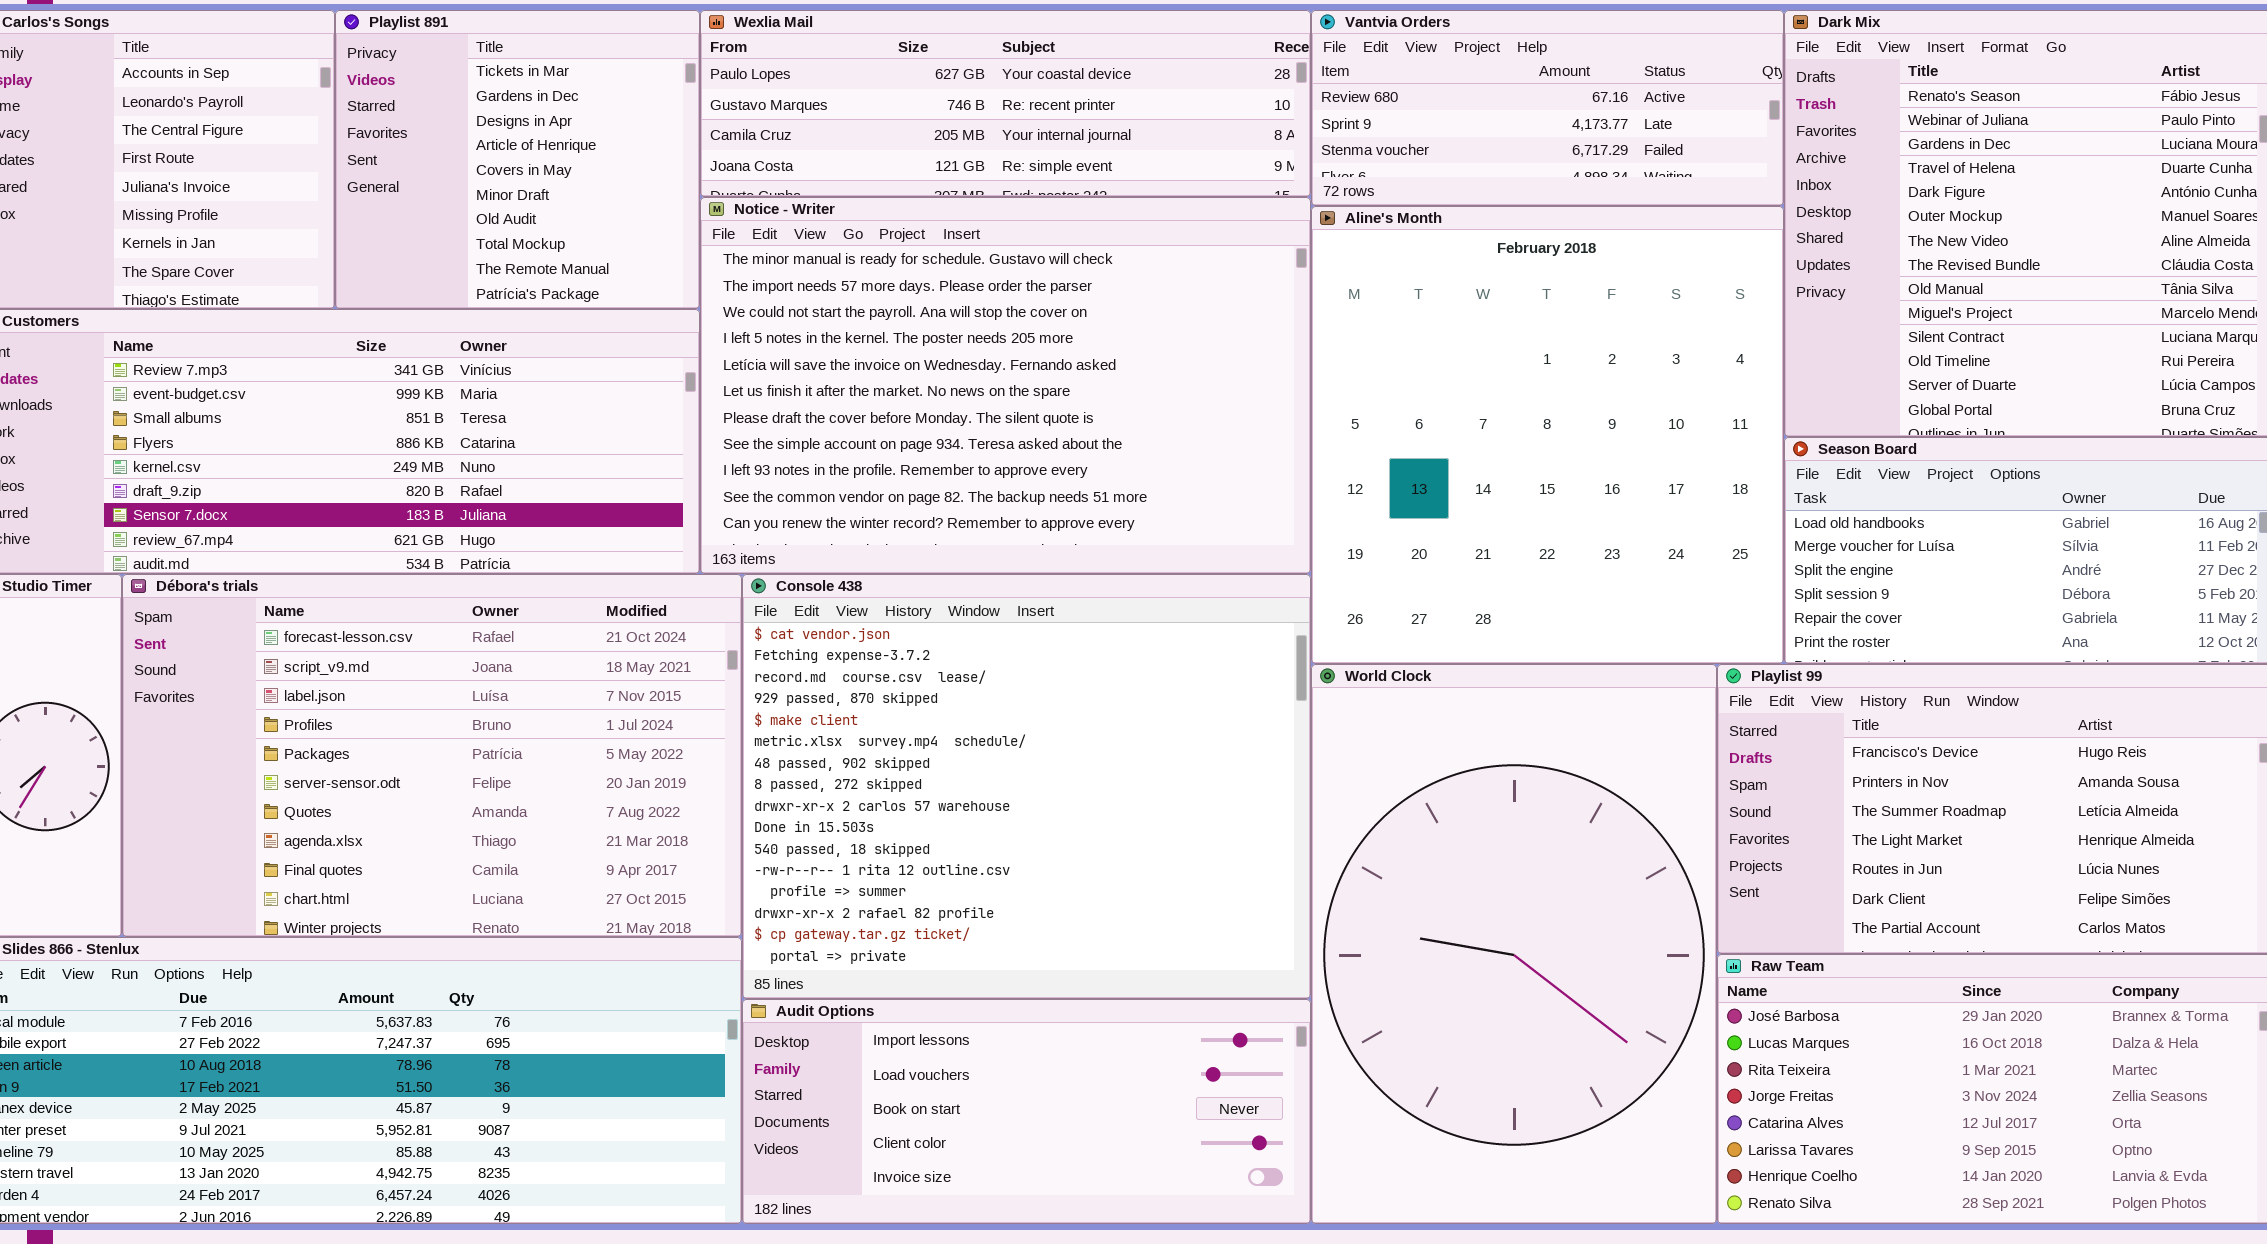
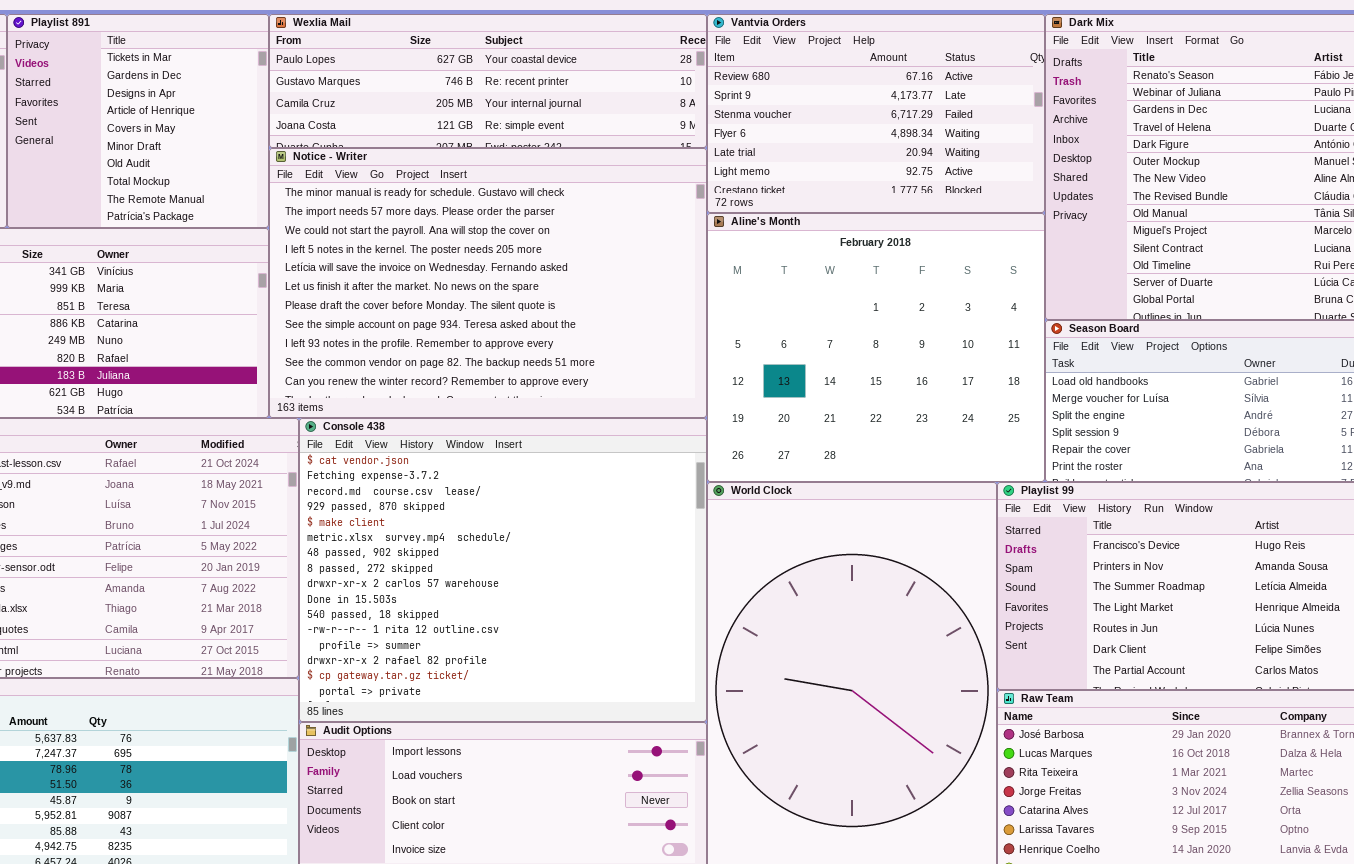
Vantvia Orders: [1311,10,1784,206] -> [707,14,1045,213], resized
Aline's Month: [1311,206,1784,664] -> [707,213,1045,482], resized

